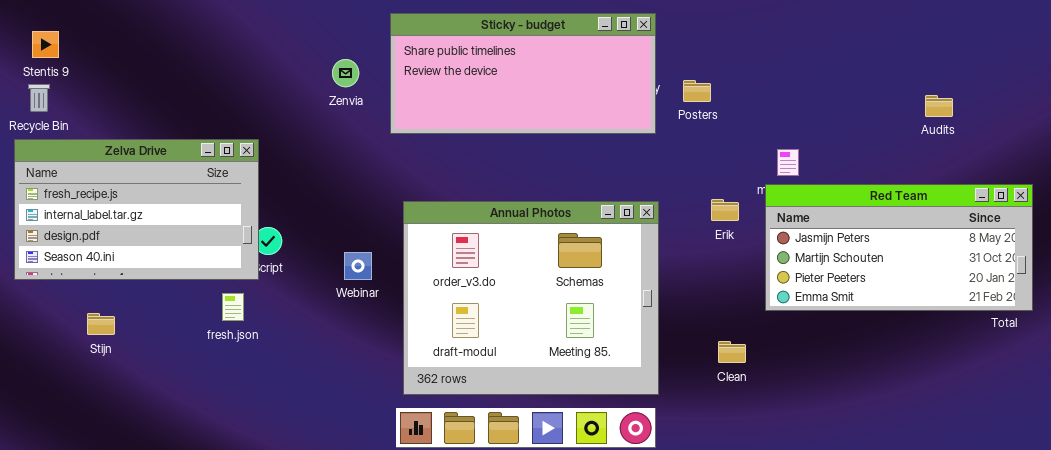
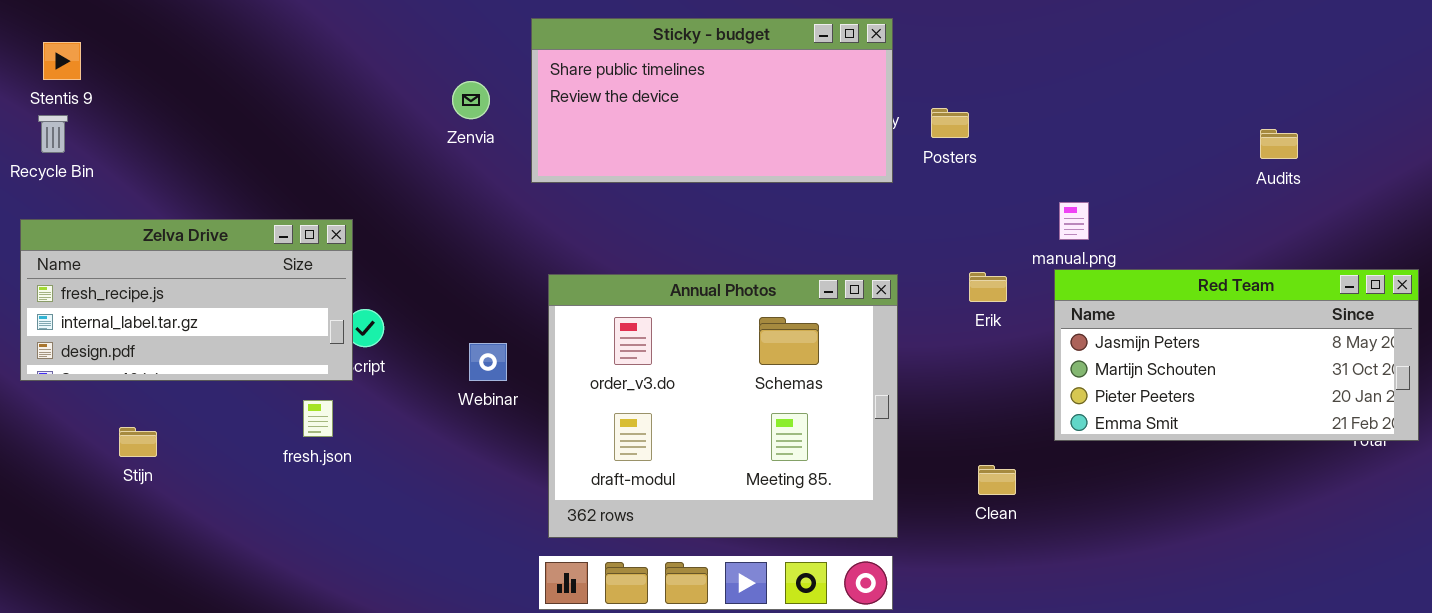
Zelva Drive: [14,139,259,280] -> [20,219,353,381], resized
Red Team: [765,184,1033,311] -> [1054,269,1419,441], moved

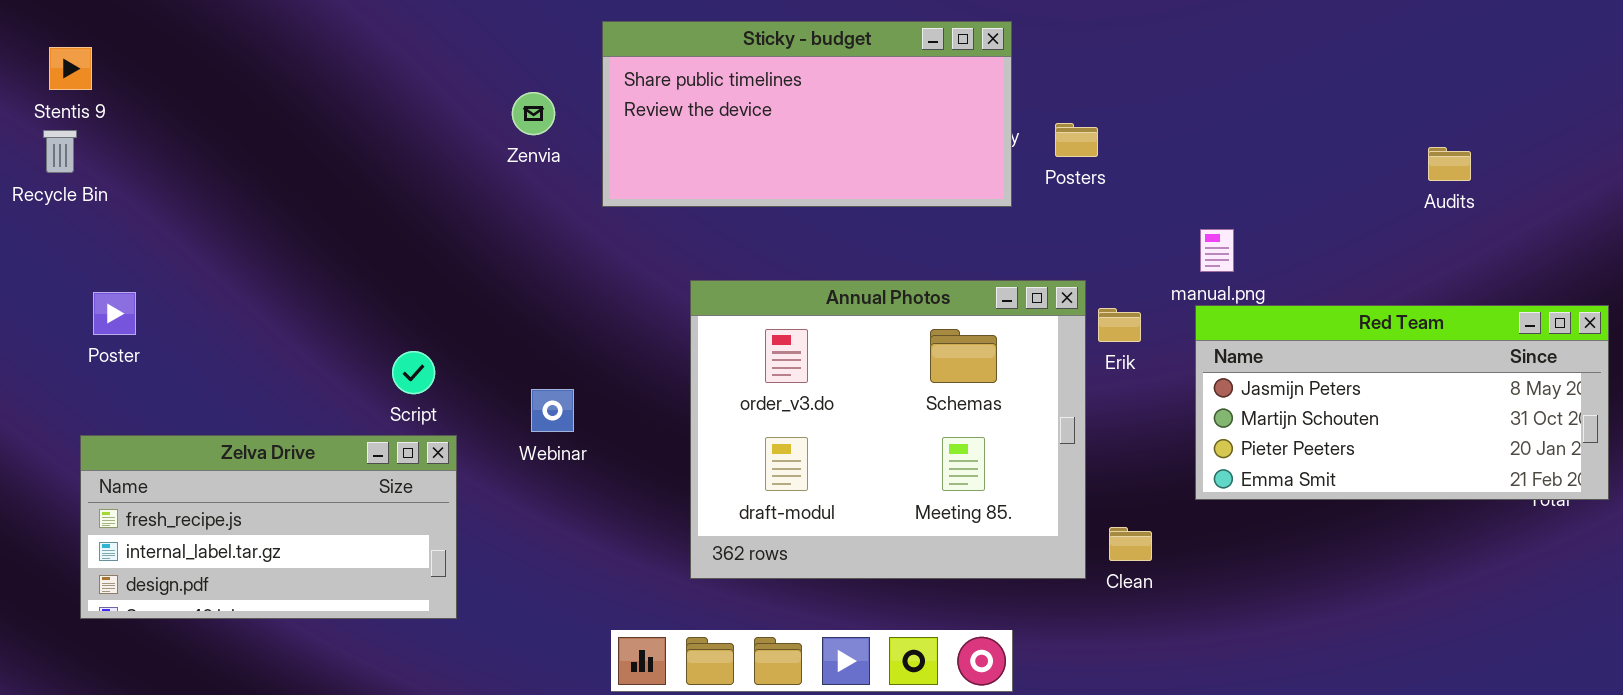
Zelva Drive: [20,219,353,381] -> [80,435,457,619], moved
Annual Photos: [548,274,898,538] -> [690,280,1086,579], moved

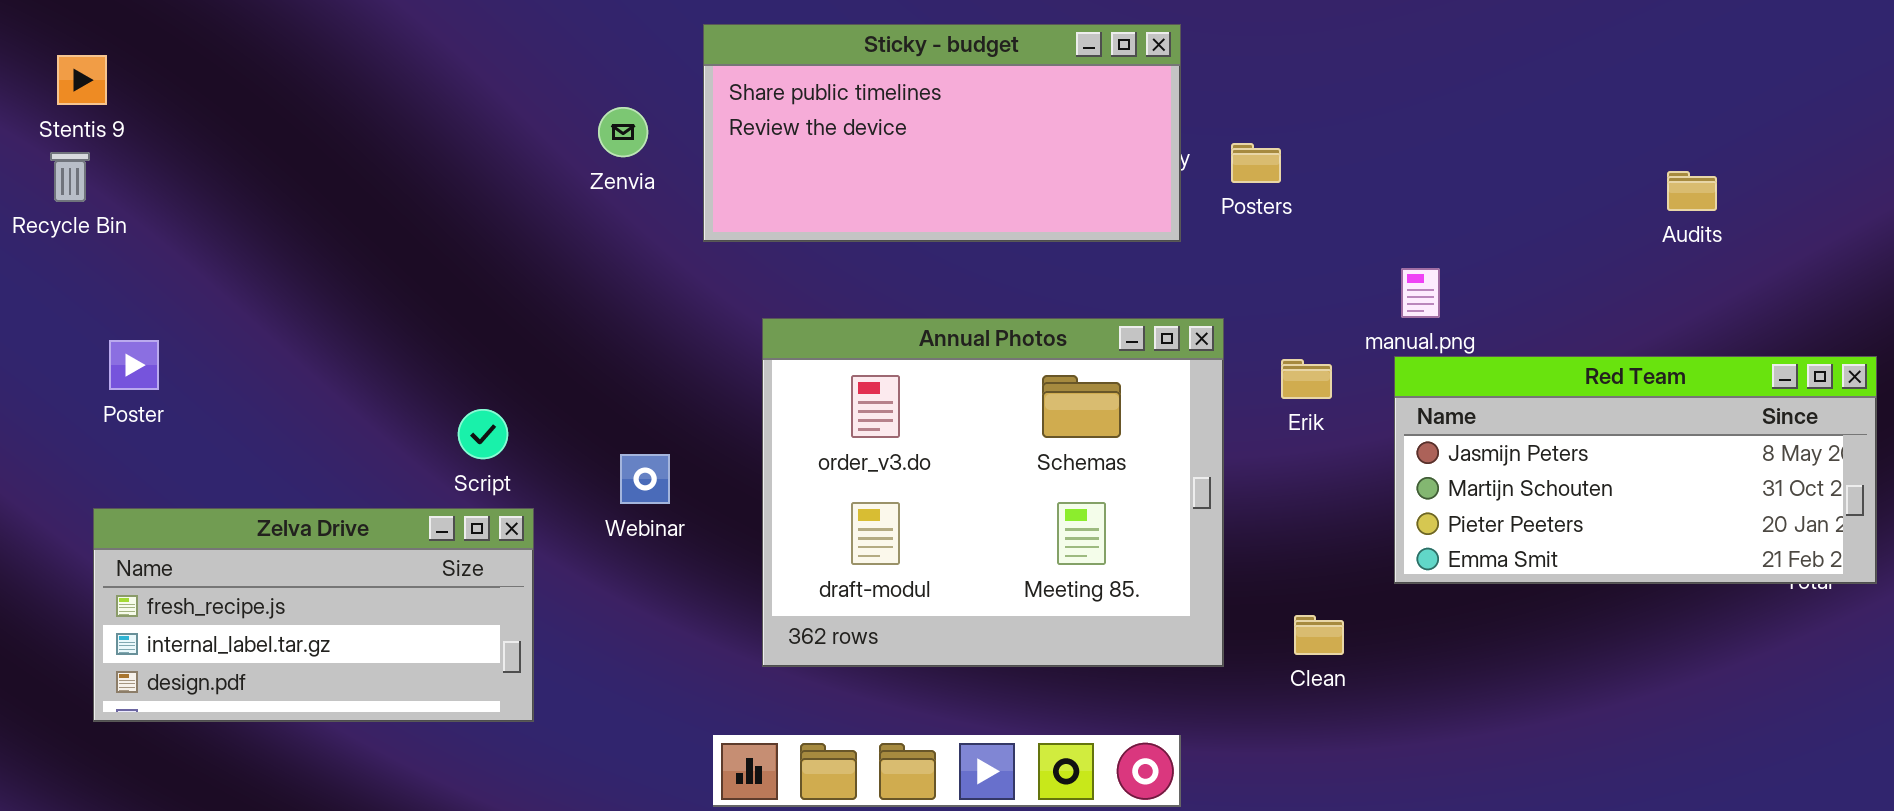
Annual Photos: [690,280,1086,579] -> [762,318,1224,667], moved

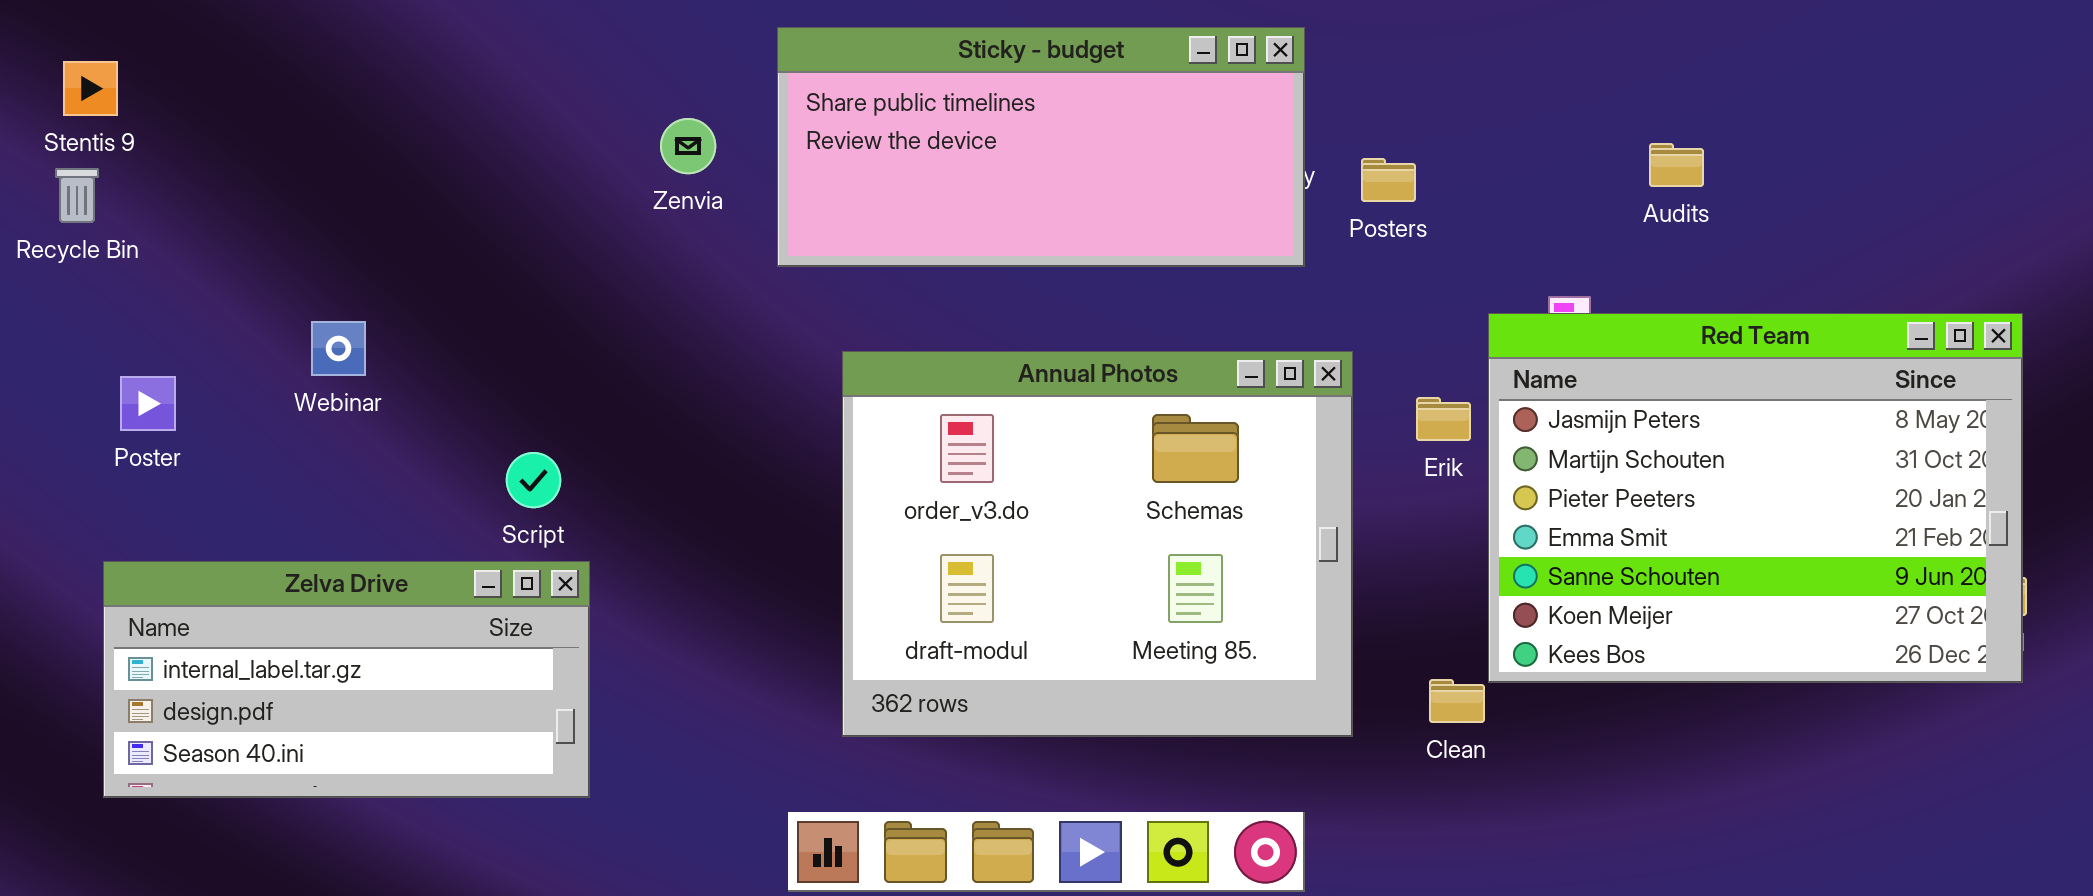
Audits: [1667,171,1717,211] -> [1649,143,1704,187], moved
Red Team: [1394,356,1877,584] -> [1488,313,2023,683], moved, resized
Webinar: [620,454,670,504] -> [311,321,366,376], moved
Zelva Drive: [93,508,534,722] -> [103,561,590,798], scrolled down 1 row

